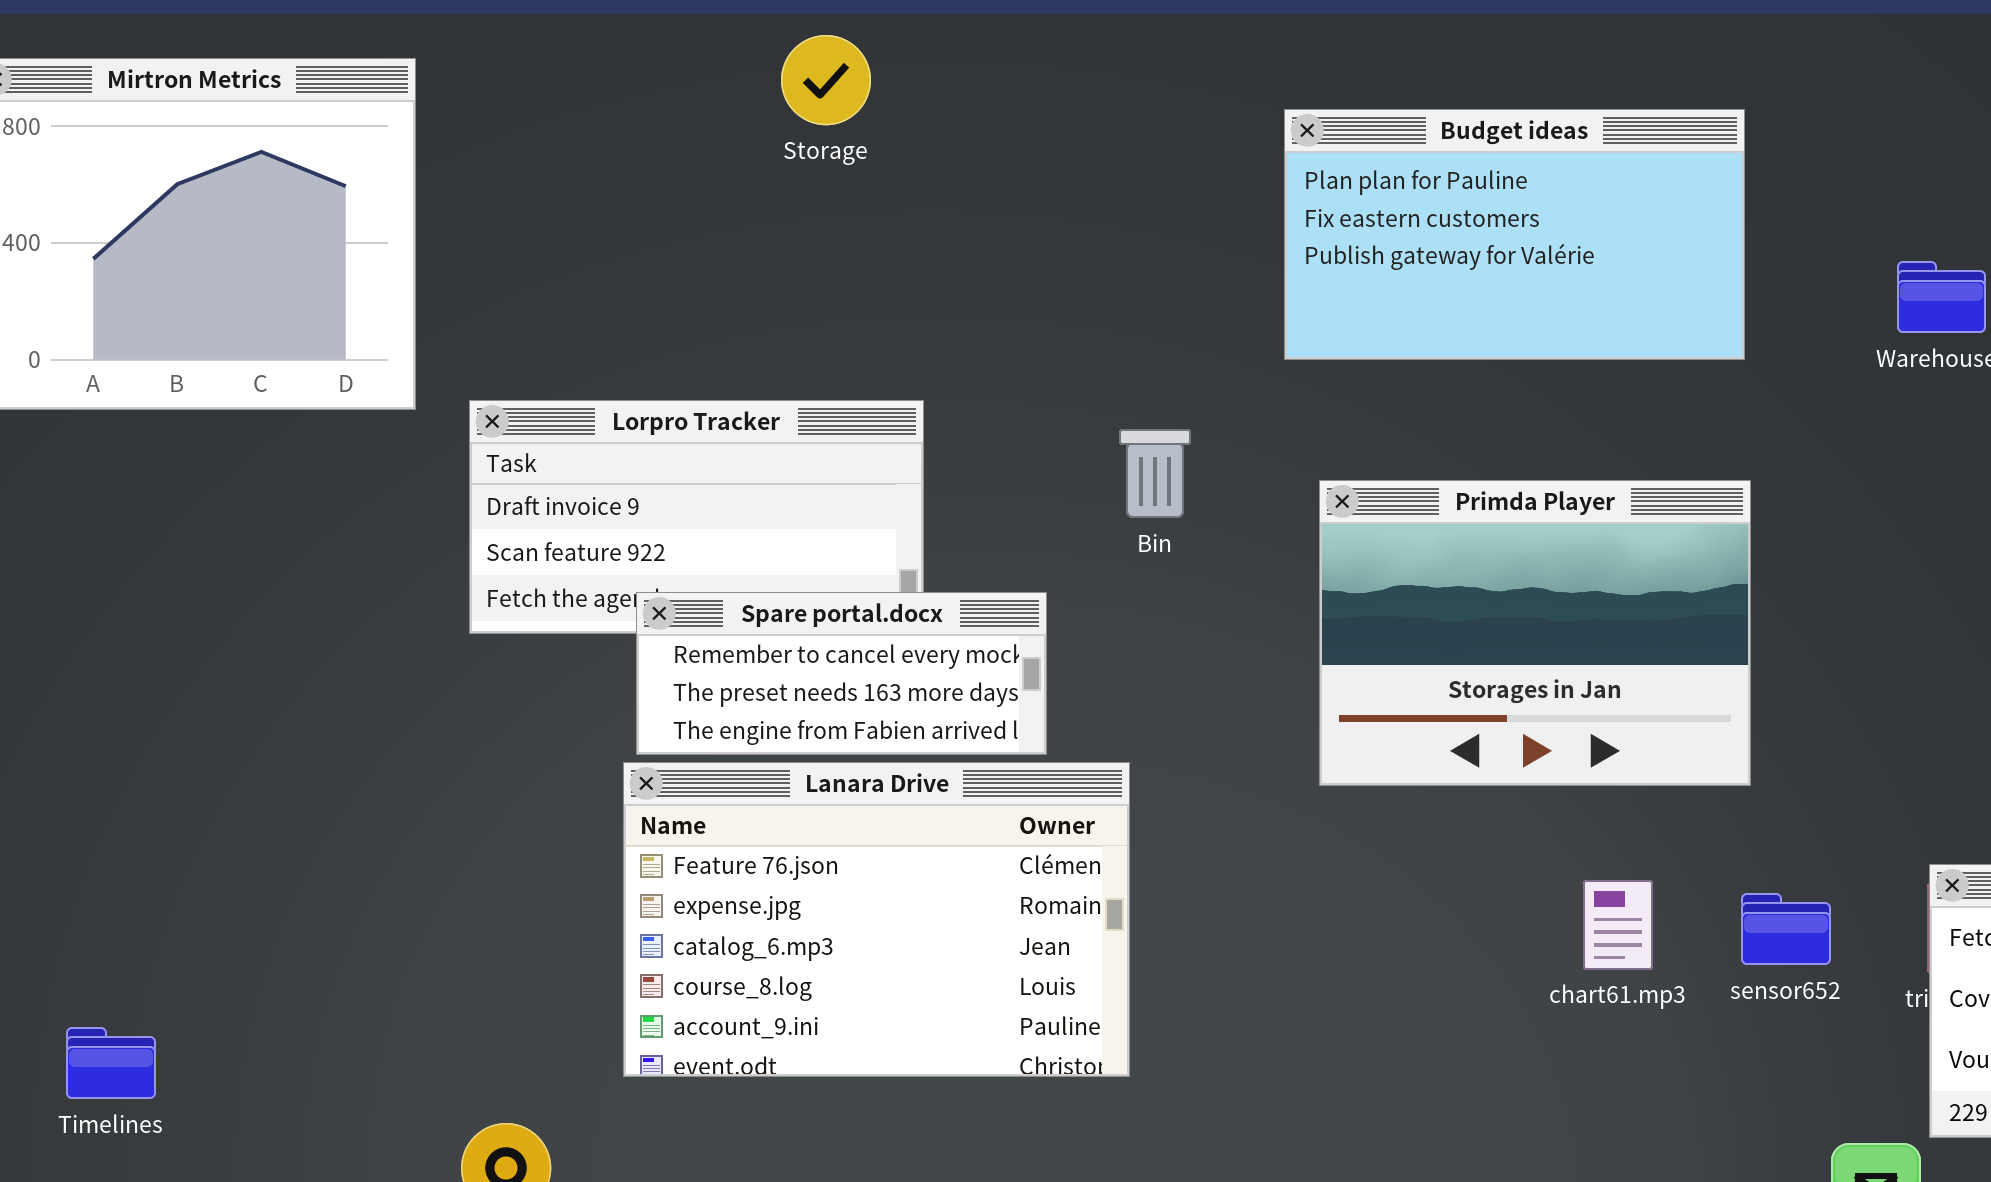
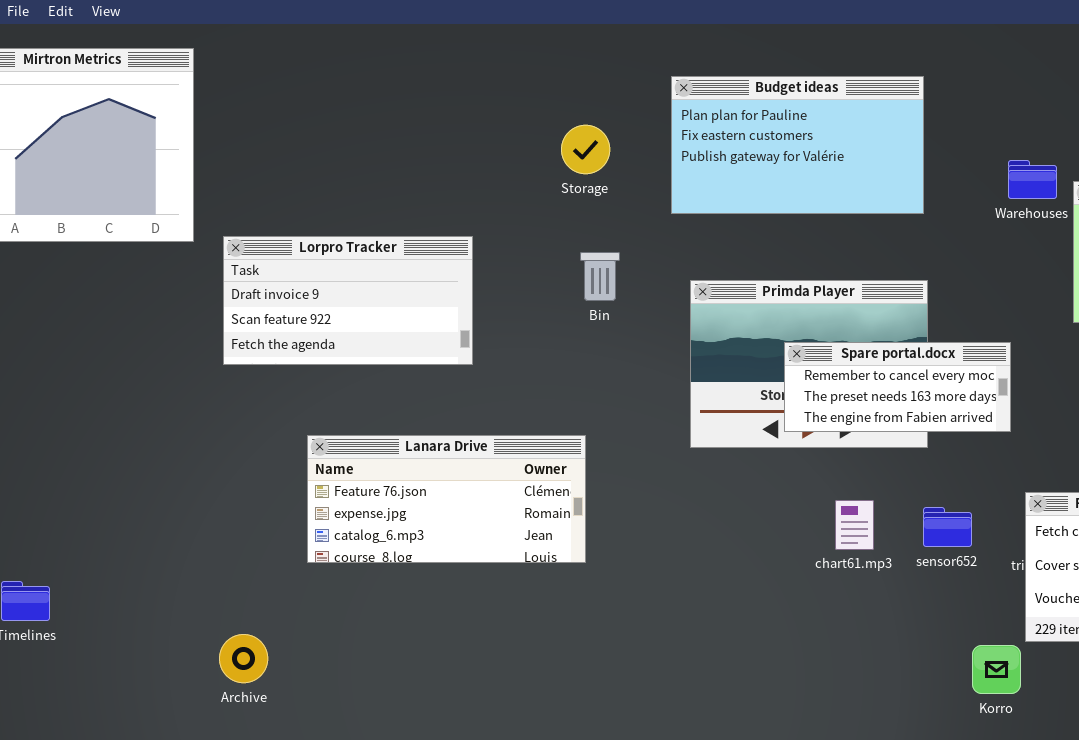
Storage: [781,35,871,125] -> [561,125,610,174], moved
Spare portal.docx: [636,592,1047,755] -> [784,342,1011,432], moved
Lanara Drive: [623,762,1130,1077] -> [307,435,586,563], resized

